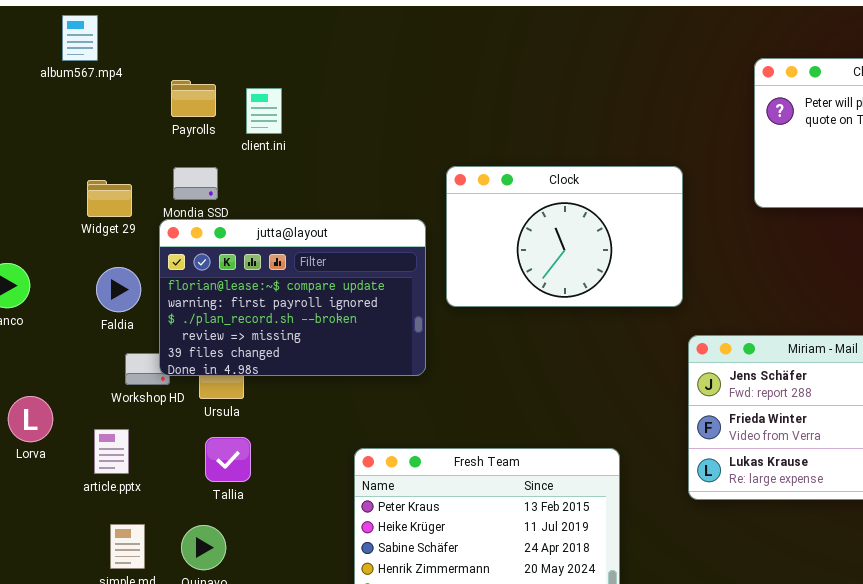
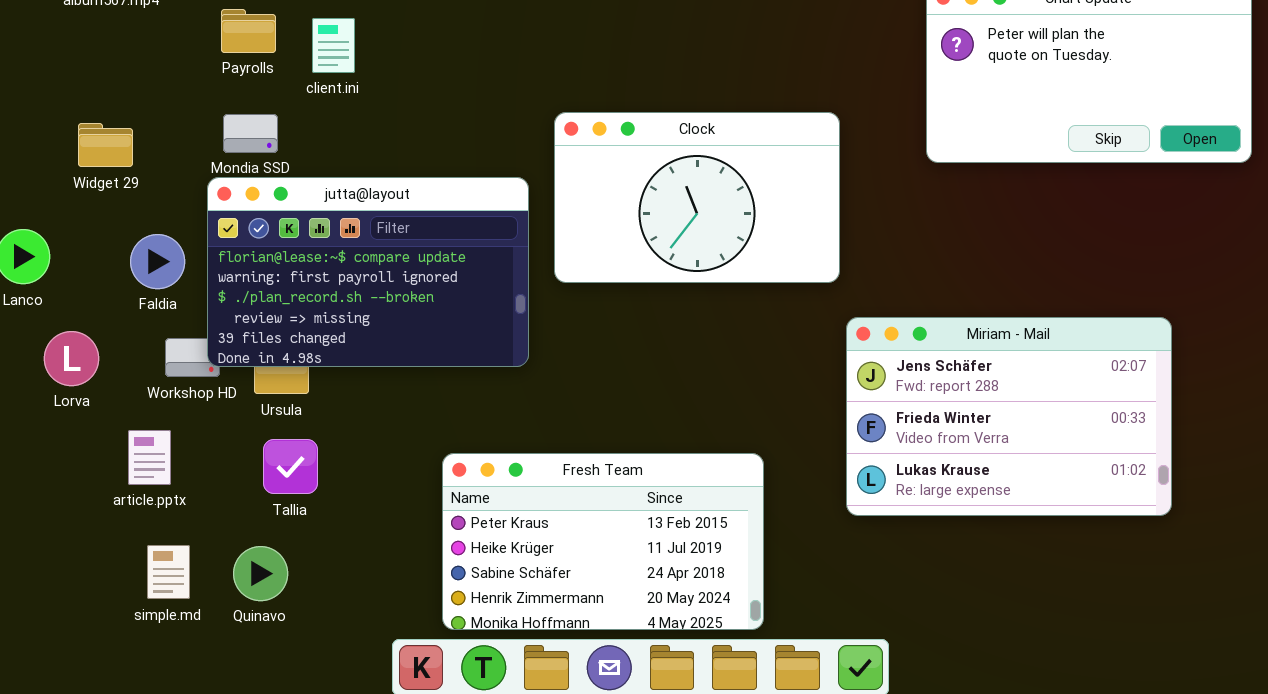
Widget 29: [87,180,132,217] -> [78,123,133,167], moved
Lorva: [8,396,53,442] -> [44,331,99,386], moved

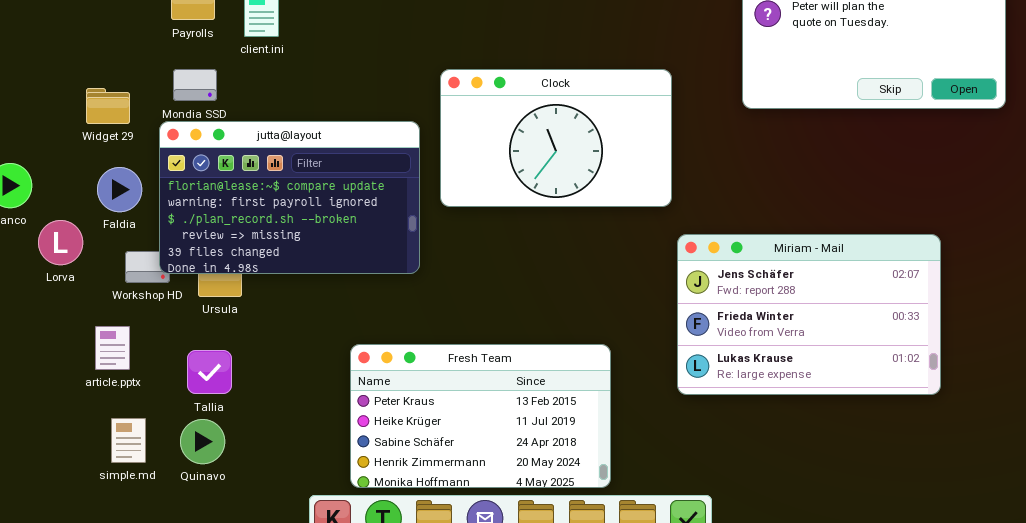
Widget 29: [78,123,133,167] -> [86,88,130,124], moved
Lorva: [44,331,99,386] -> [38,220,83,265], moved
Tallia: [263,439,318,494] -> [187,350,232,394], moved

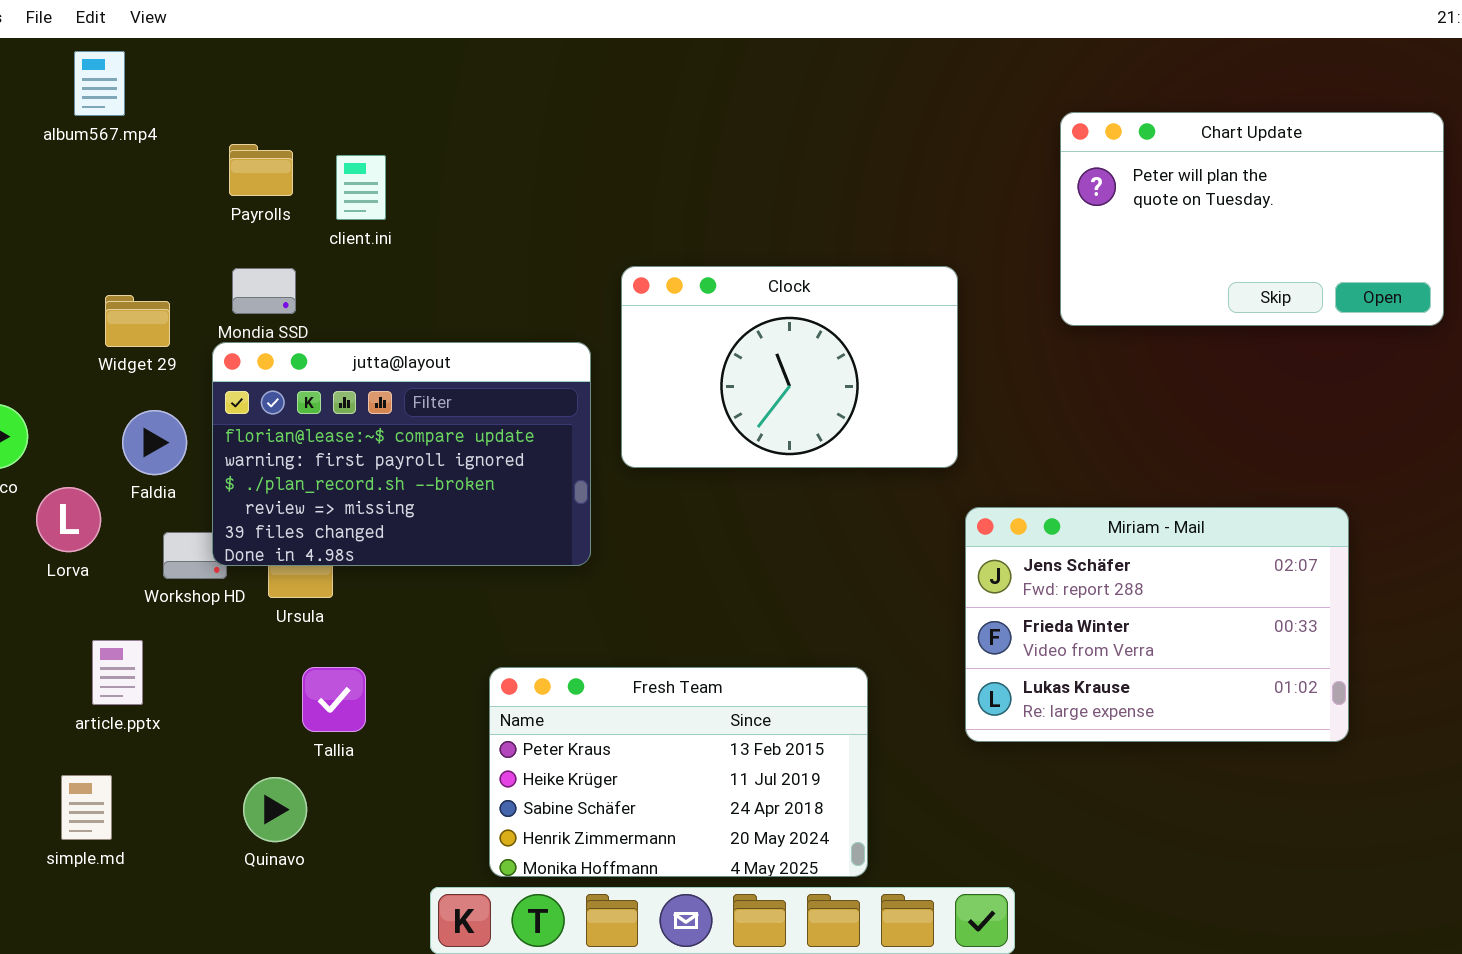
article.pptx: [95,326,130,370] -> [92,640,143,705], moved
Tallia: [187,350,232,394] -> [302,667,366,732], moved
simple.md: [111,418,146,463] -> [61,775,112,840], moved

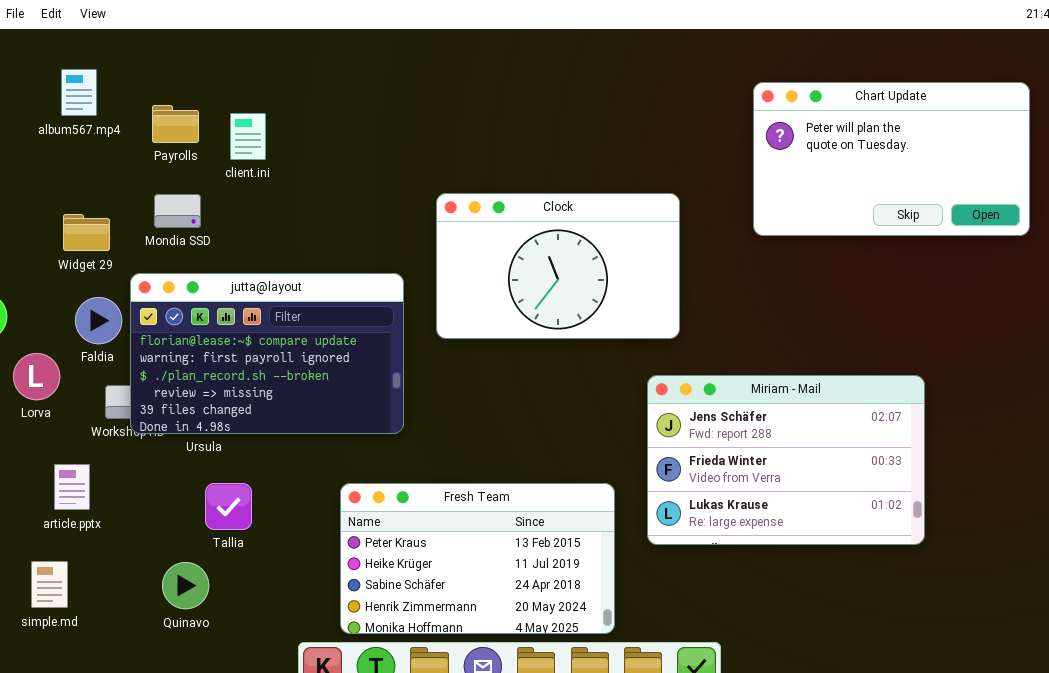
album567.mp4: [74,51,125,116] -> [61,69,97,116], moved
jutta@layout: [212,342,591,566] -> [130,273,404,434], moved
Miriam - Mail: [965,507,1349,742] -> [647,375,925,545], moved

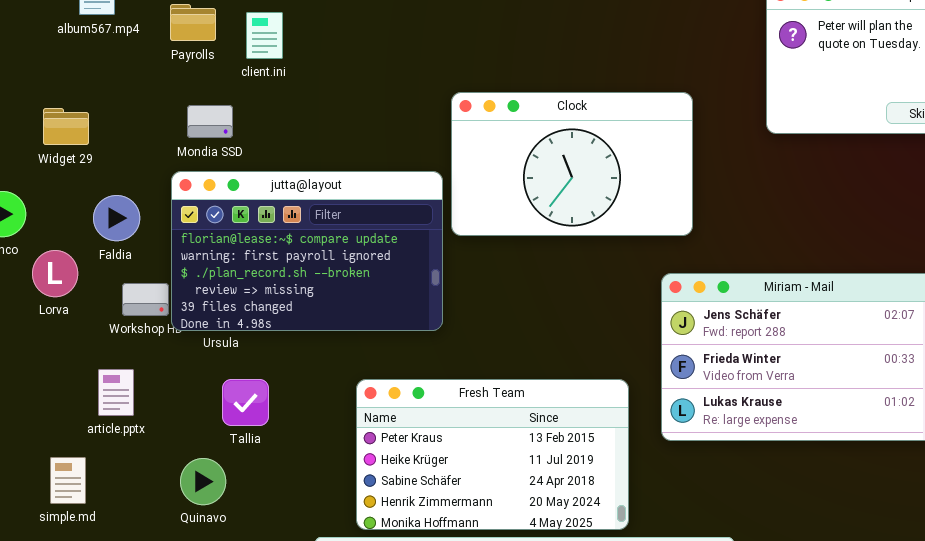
Mondia SSD: [154,194,201,228] -> [187,105,233,138], moved
Widget 29: [63,214,110,251] -> [43,108,89,145], moved
jutta@layout: [130,273,404,434] -> [171,171,443,331], moved
article.pptx: [54,464,90,510] -> [98,369,134,416], moved

